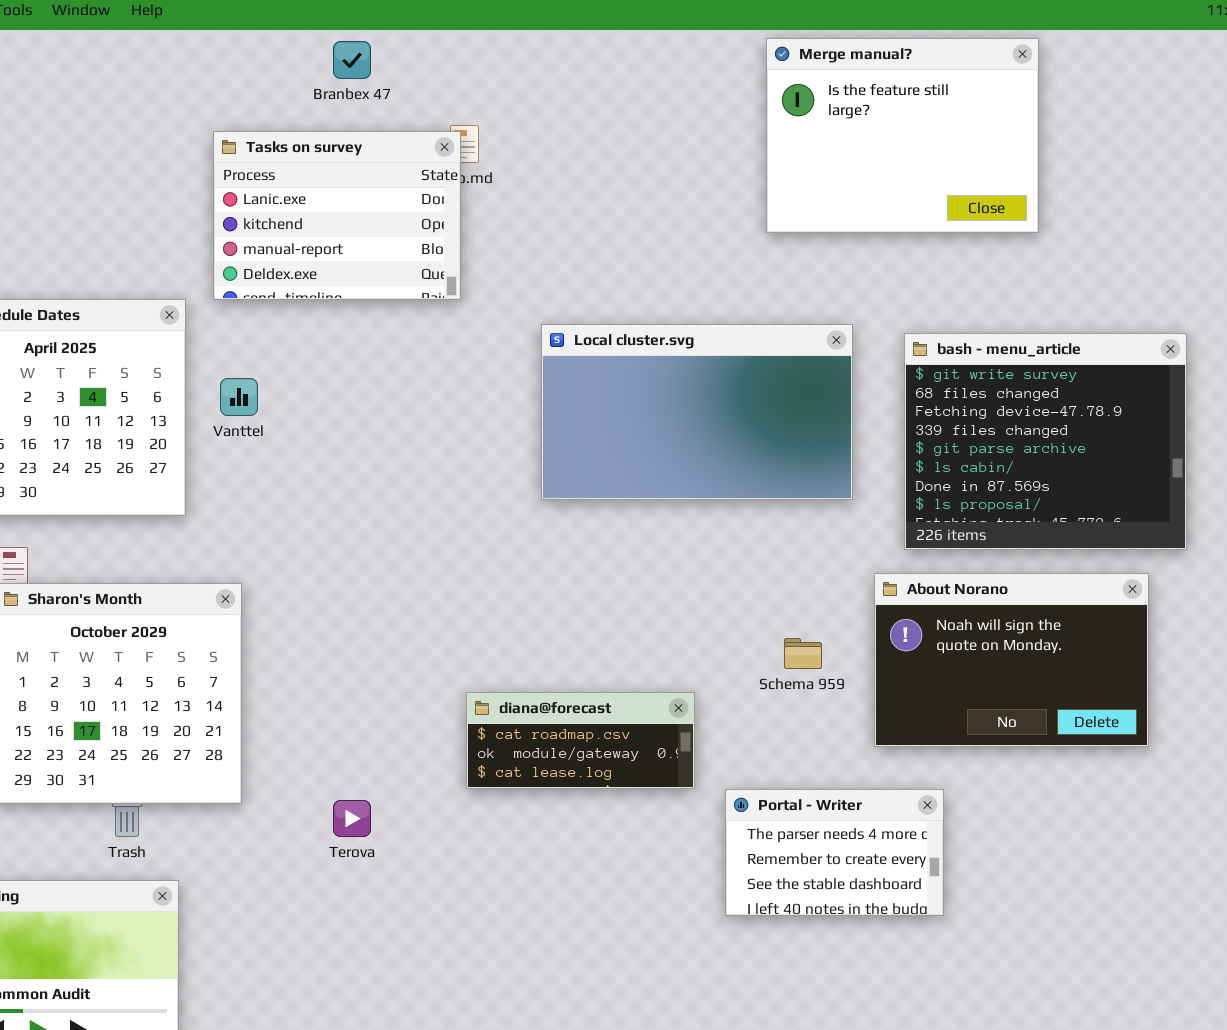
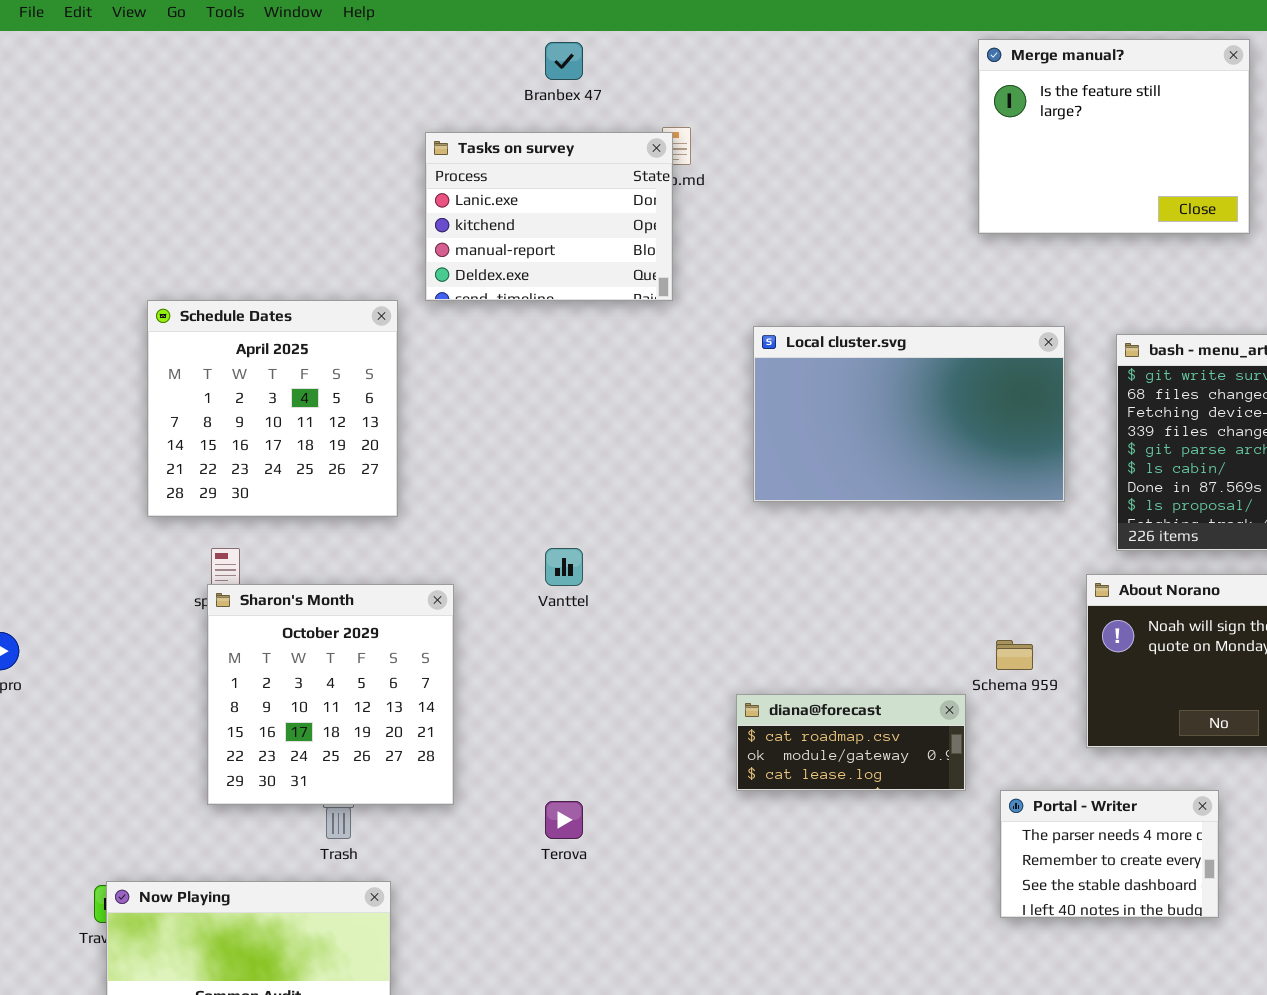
Vanttel: [220,378,258,416] -> [545,548,583,586], moved
diana@forecast: [466,692,695,789] -> [736,694,966,791], moved
Portal - Writer: [725,789,944,916] -> [1000,790,1219,918], moved

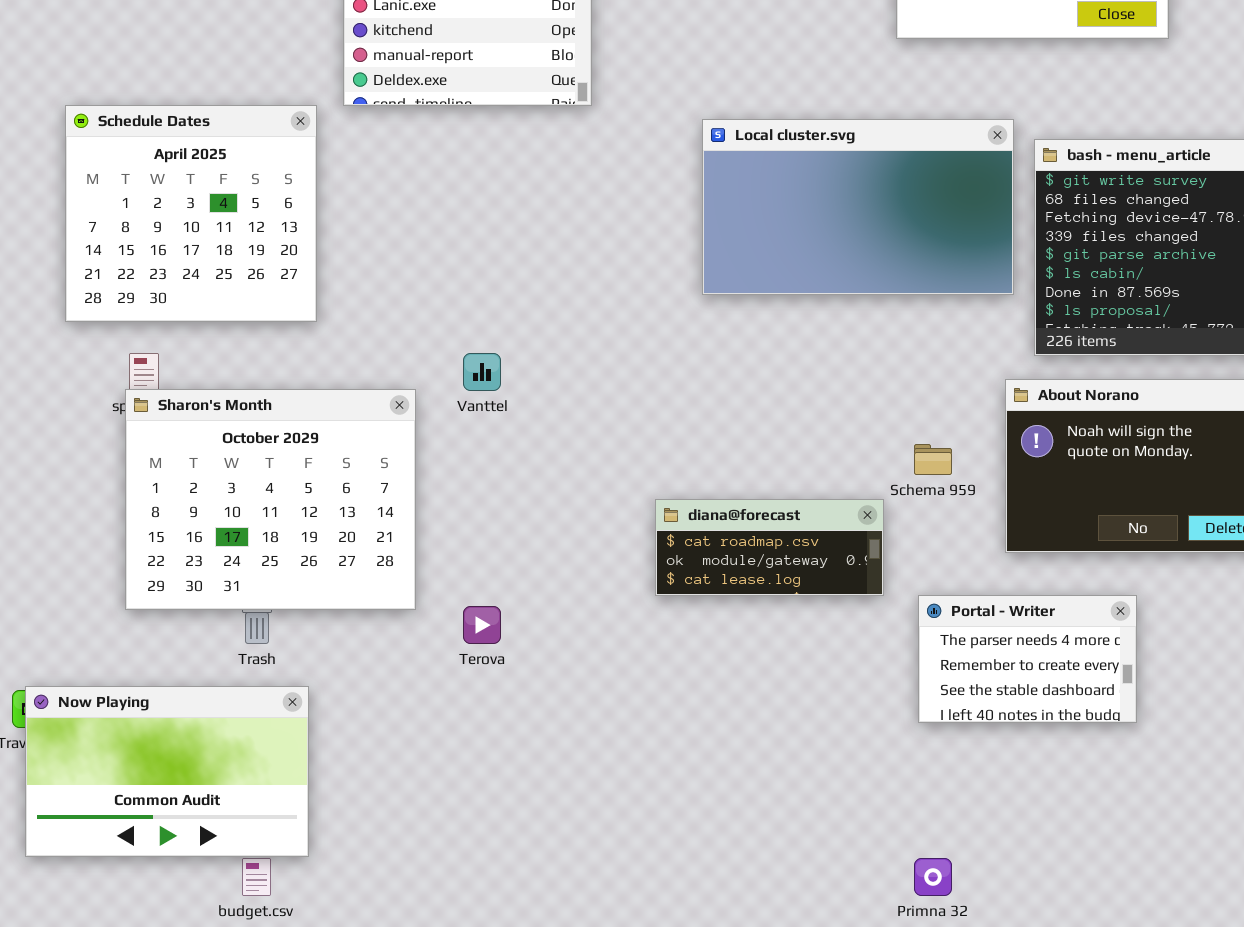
Local cluster.svg: [753,326,1065,502] -> [702,119,1014,295], moved
Sharon's Month: [207,584,454,805] -> [125,389,416,610], resized

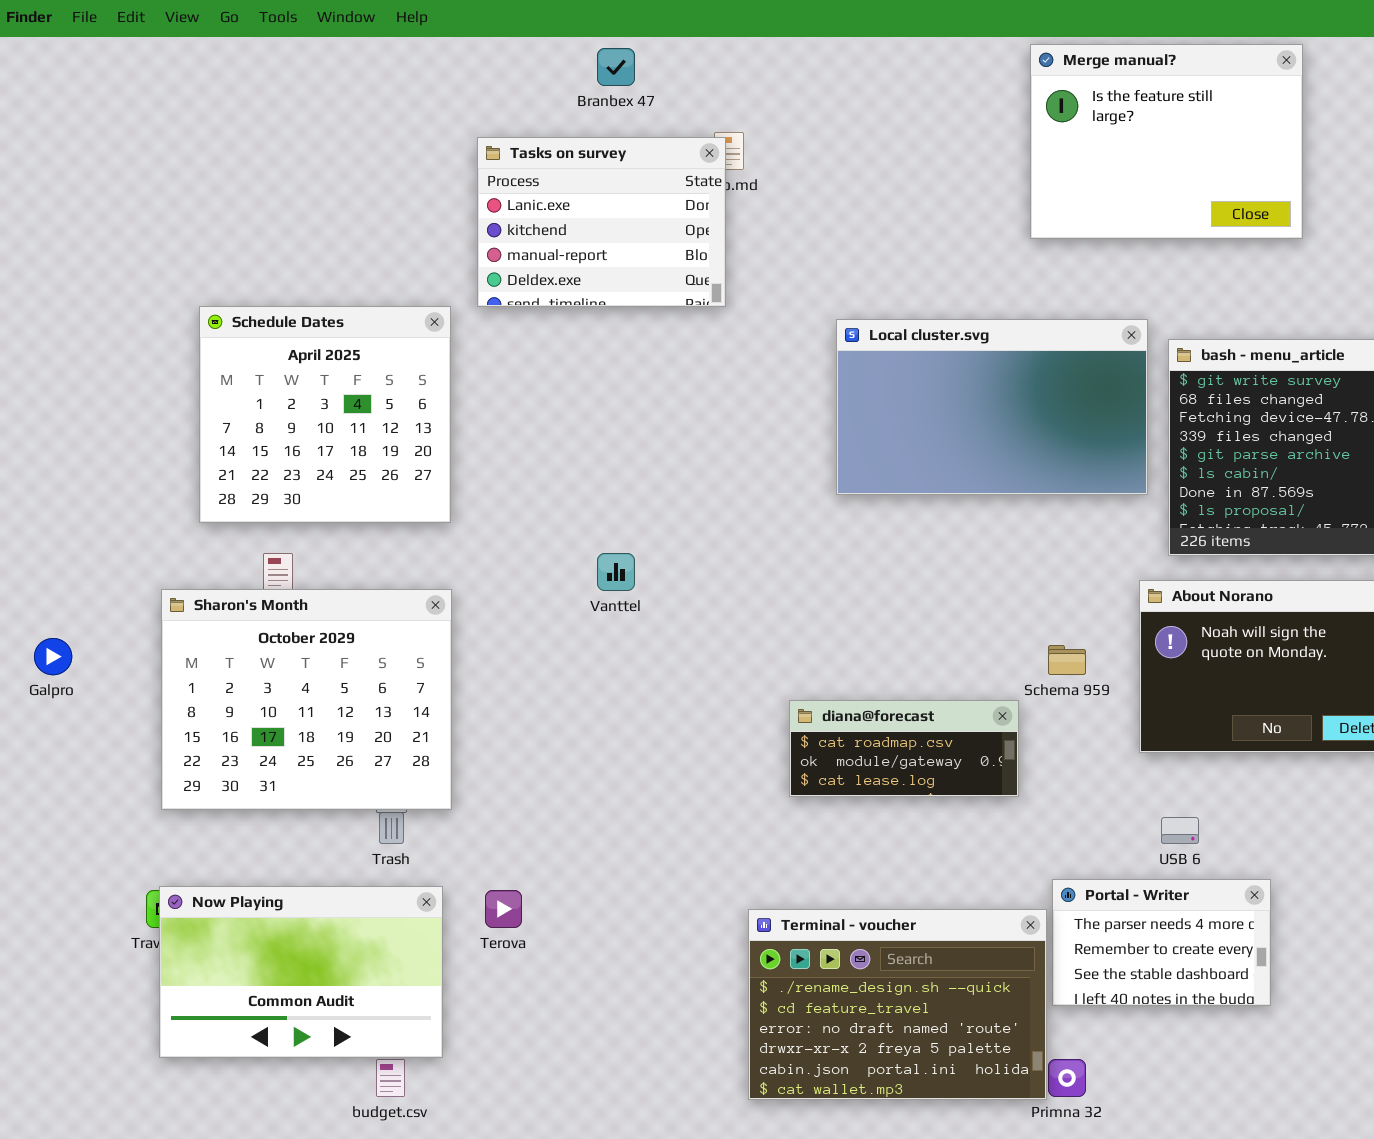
Sharon's Month: [125,389,416,610] -> [161,589,452,810], moved
Portal - Writer: [918,595,1137,723] -> [1052,879,1271,1006], moved
Terova: [463,606,501,644] -> [485,890,522,928], moved
Terminal - voucher: none -> [748,909,1047,1100], opened

